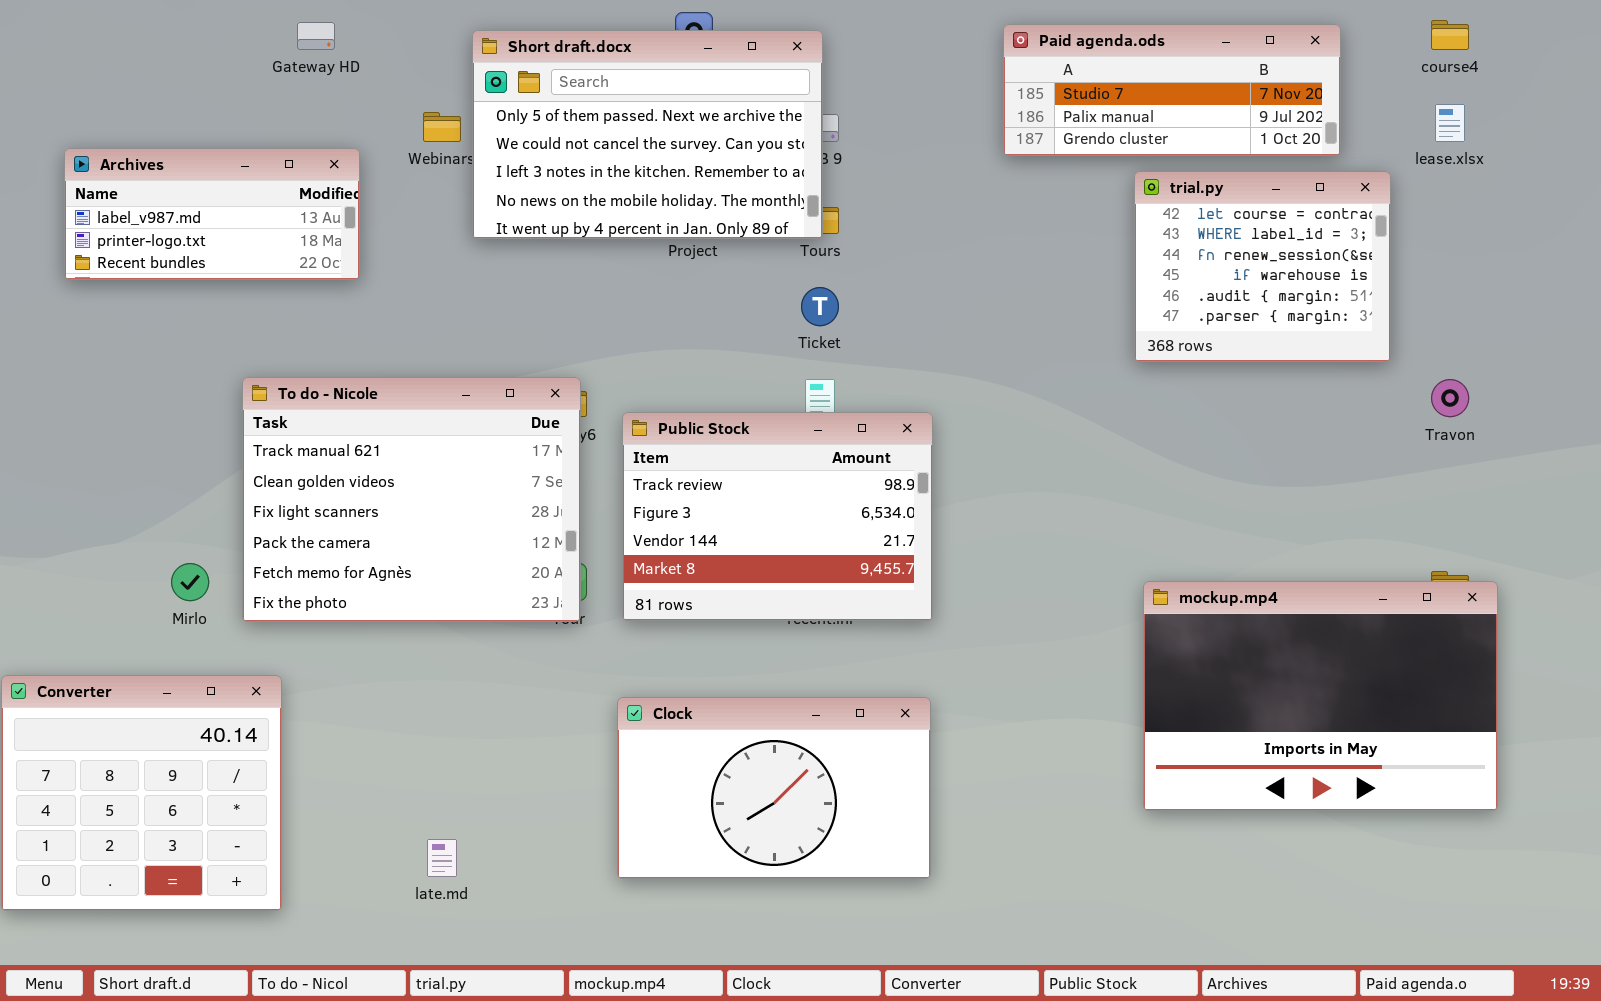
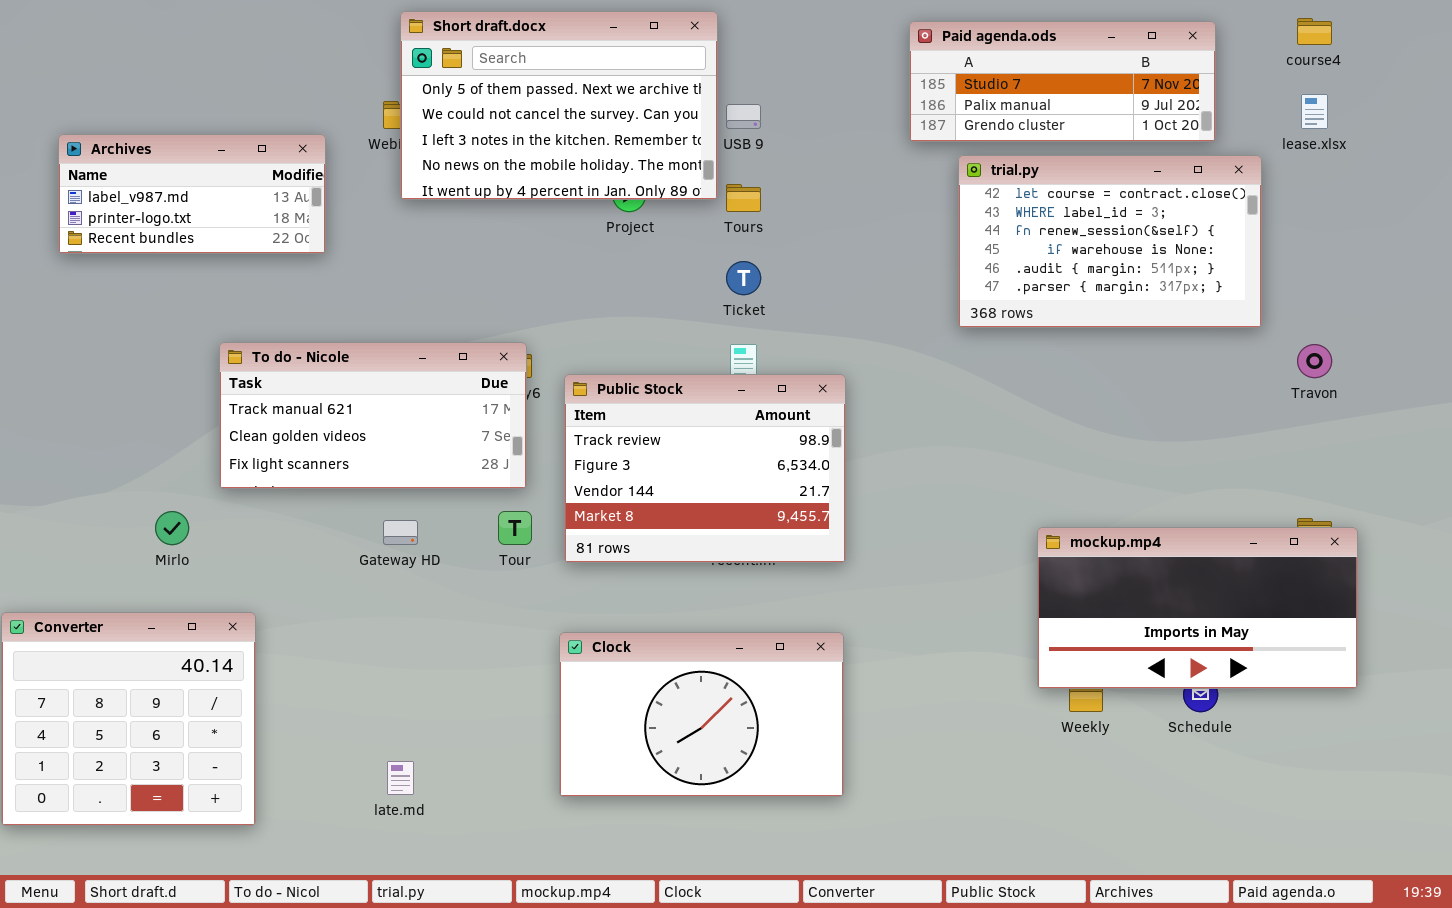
Gateway HD: [297,22,335,50] -> [383,520,418,545], moved
Short draft.docx: [472,30,823,239] -> [400,11,718,200], moved
trial.py: [1134,171,1391,362] -> [958,155,1262,328], resized
To do - Nicole: [242,377,581,622] -> [219,342,527,489], resized
mockup.mp4: [1143,581,1498,811] -> [1037,527,1358,689], resized

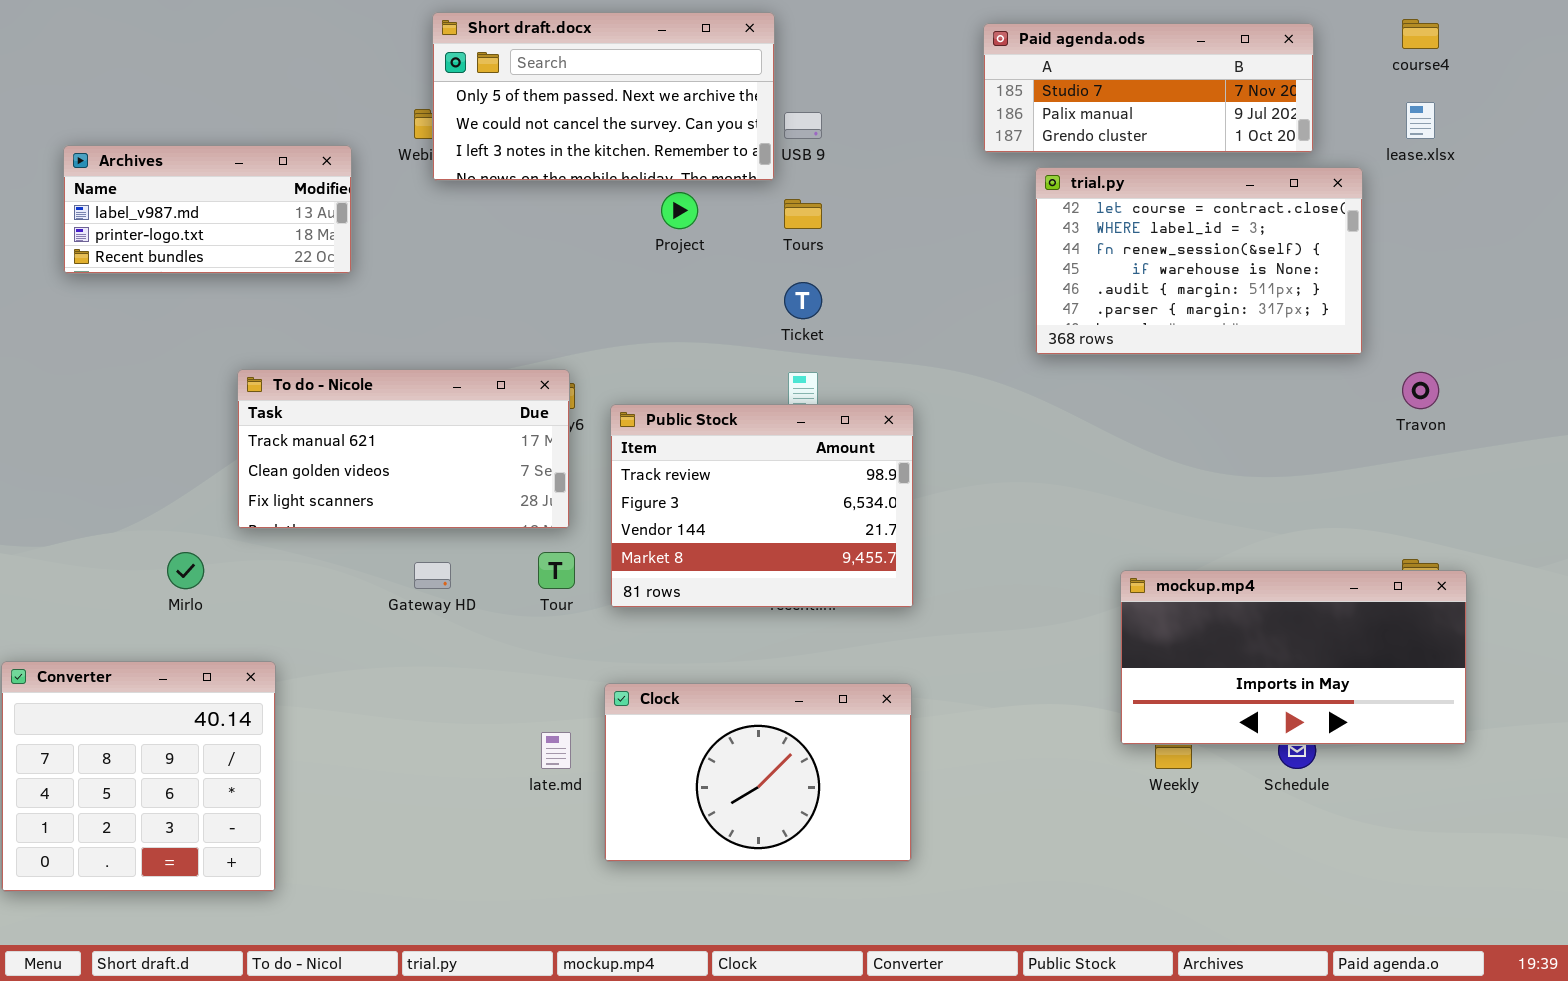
Short draft.docx: [400,11,718,200] -> [432,12,775,181], resized
late.md: [387,761,414,795] -> [541,732,571,769], moved

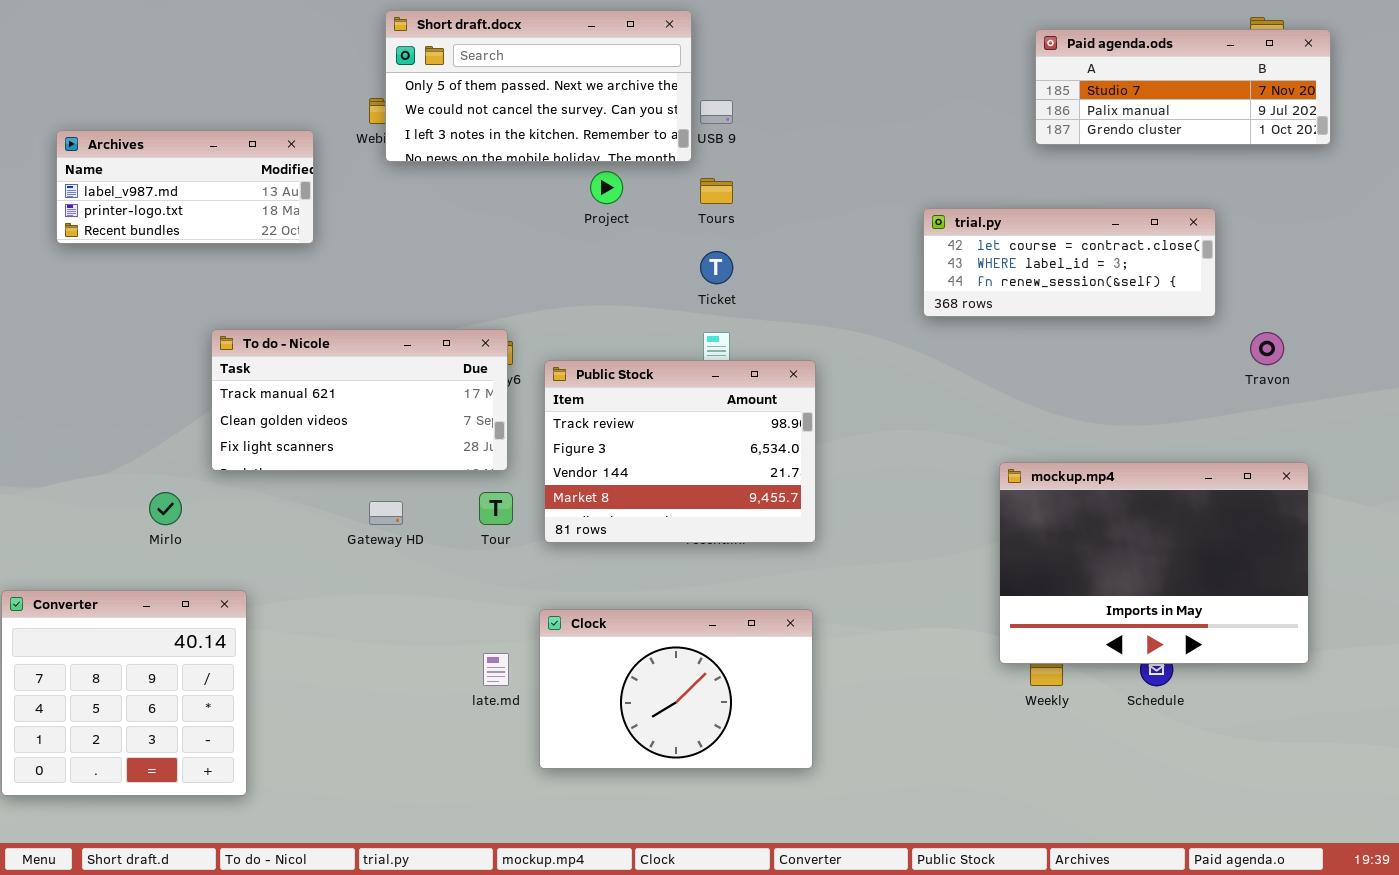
Paid agenda.ods: [983,23,1314,153] -> [1035,29,1331,145], moved
trial.py: [1035,167,1363,355] -> [923,208,1216,317], resized
mockup.mp4: [1120,570,1467,745] -> [999,462,1309,664], resized

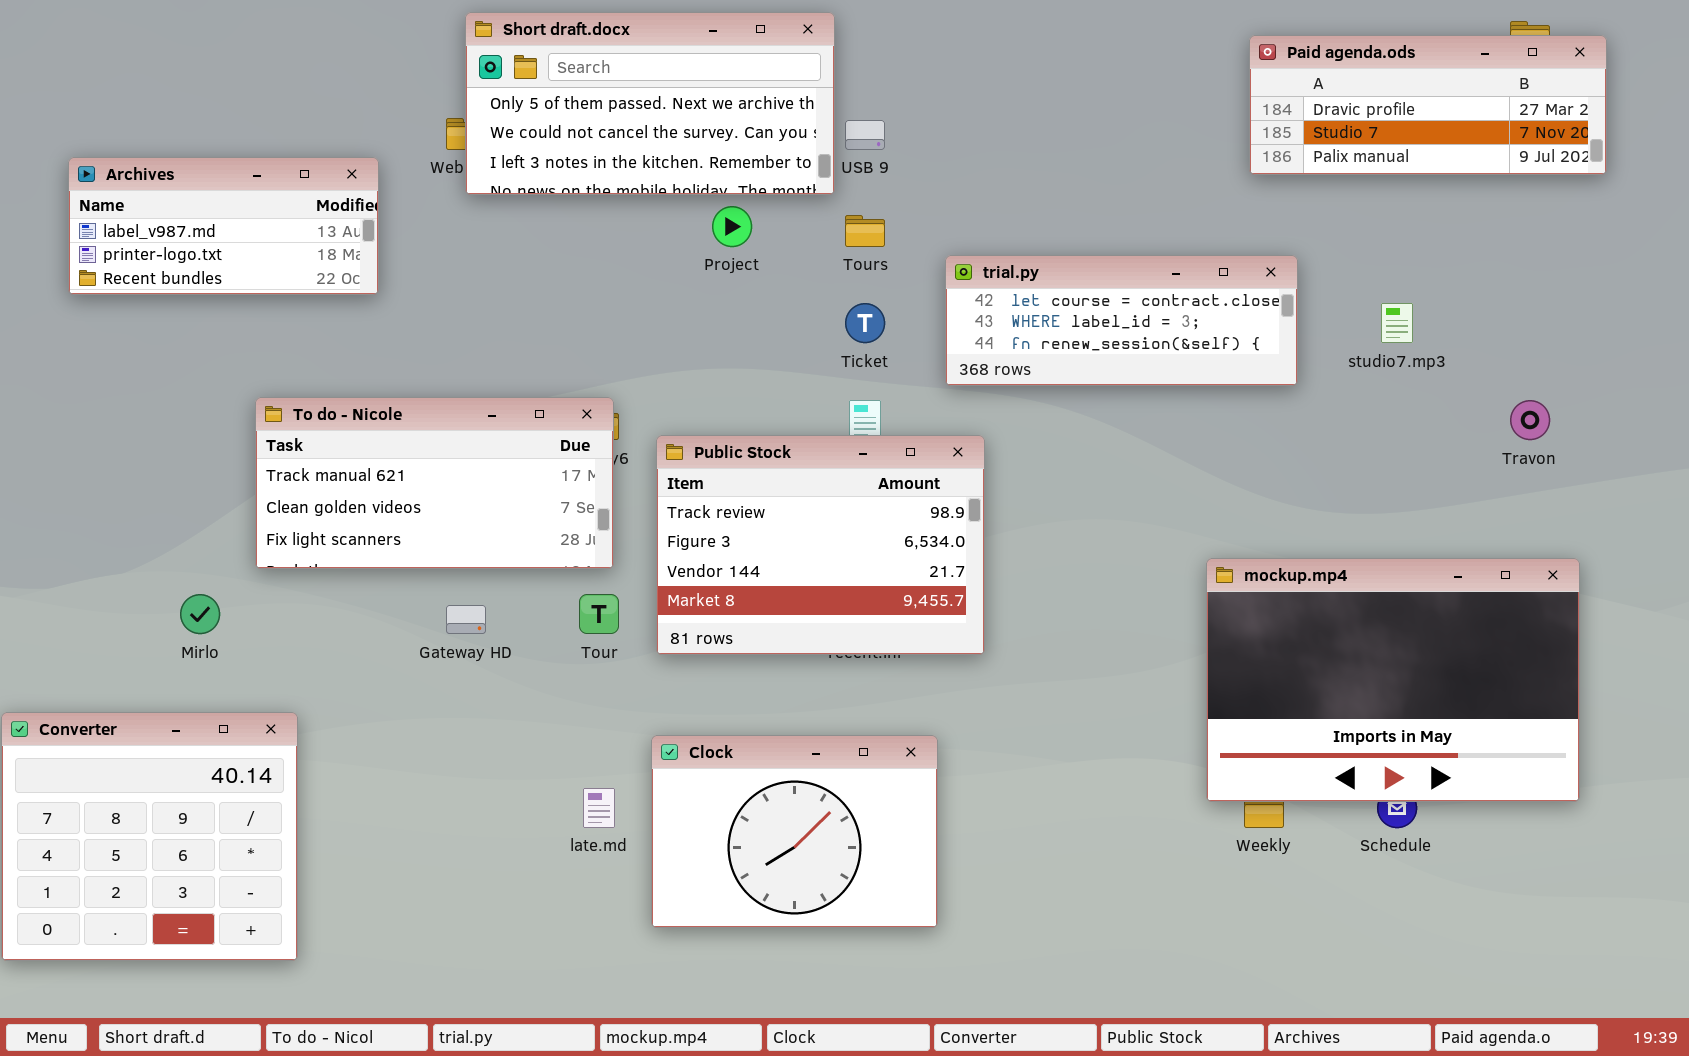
Paid agenda.ods: [1035,29,1331,145] -> [1249,35,1607,175], scrolled up 1 row
trial.py: [923,208,1216,317] -> [945,255,1298,386], moved
Clock: [539,609,813,769] -> [651,735,938,928], resized

